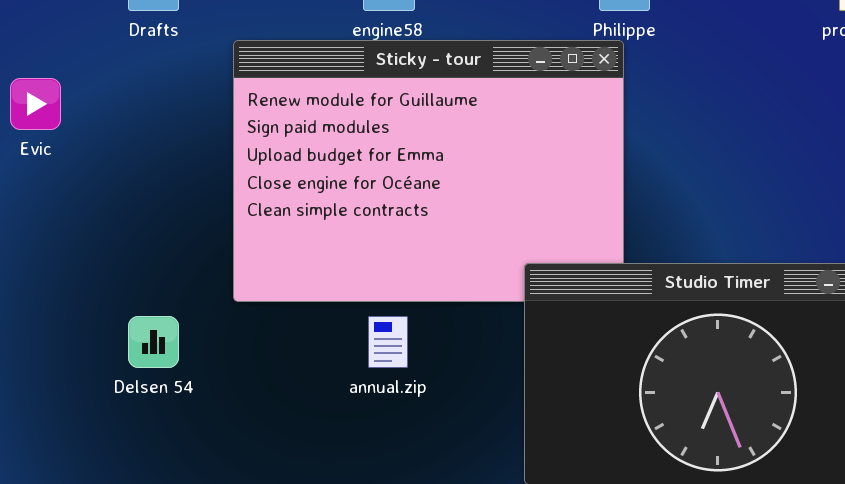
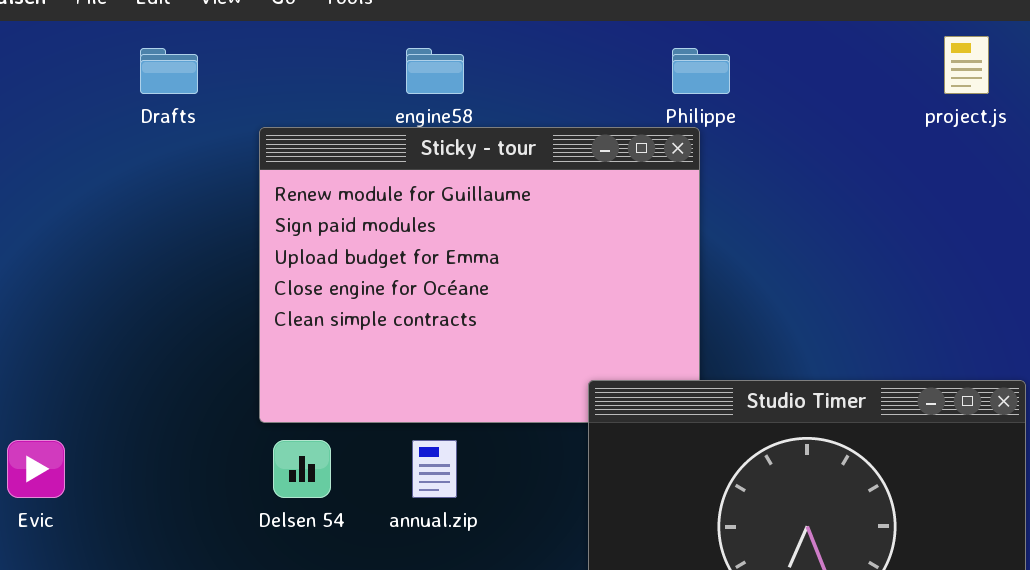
Evic: [10,78,61,130] -> [7,440,65,498], moved
Delsen 54: [128,316,179,368] -> [273,440,331,498], moved

